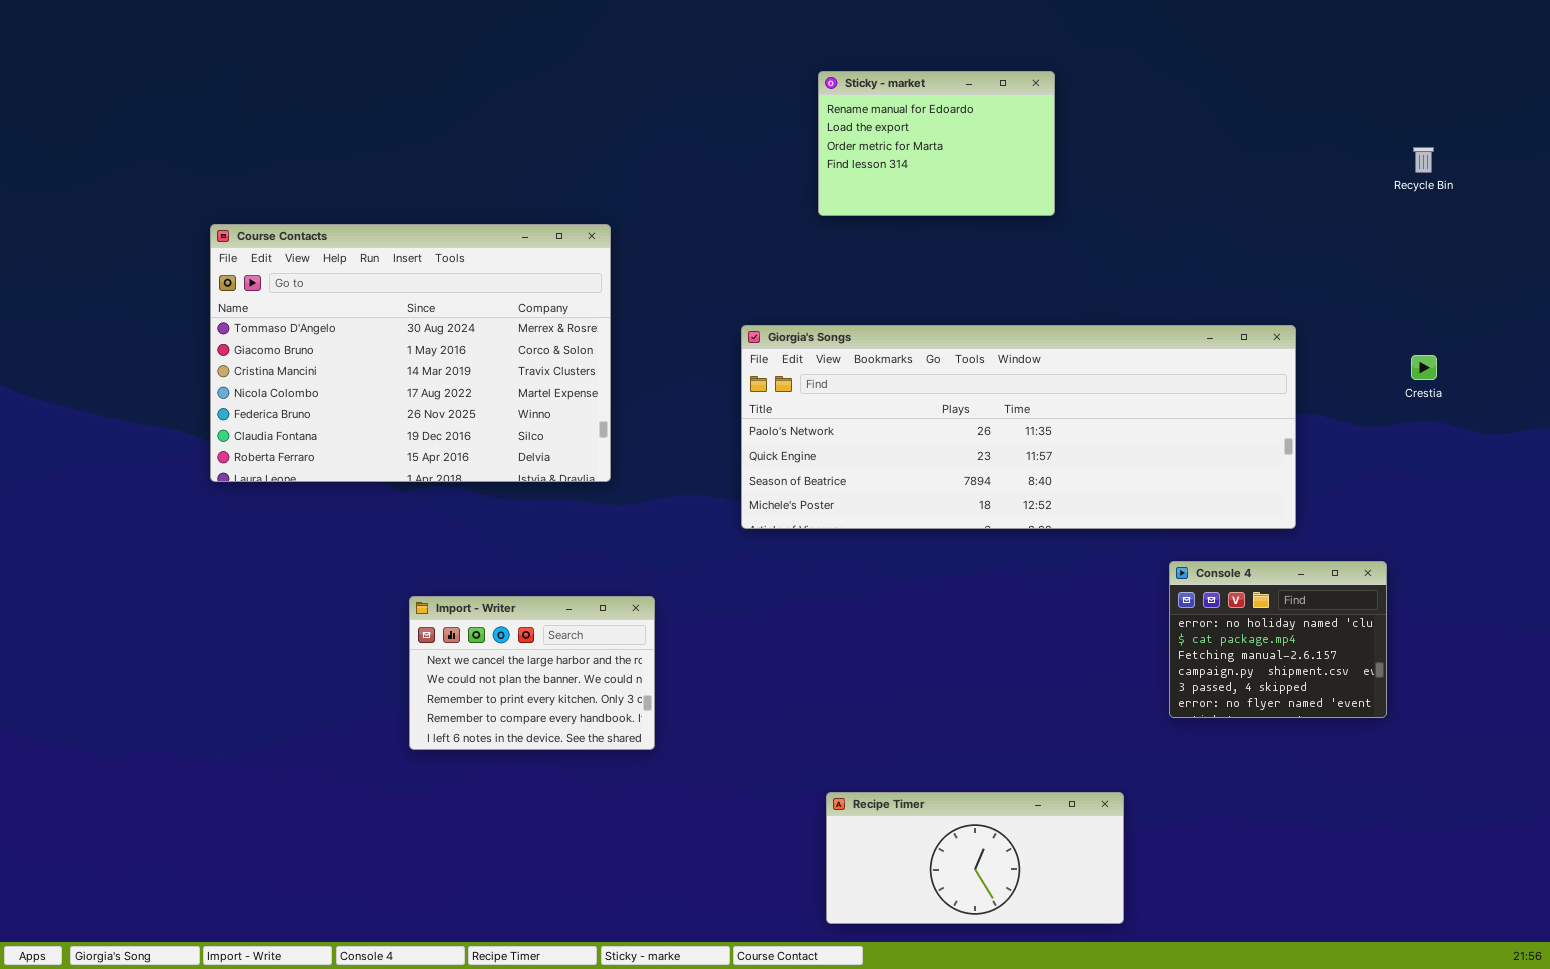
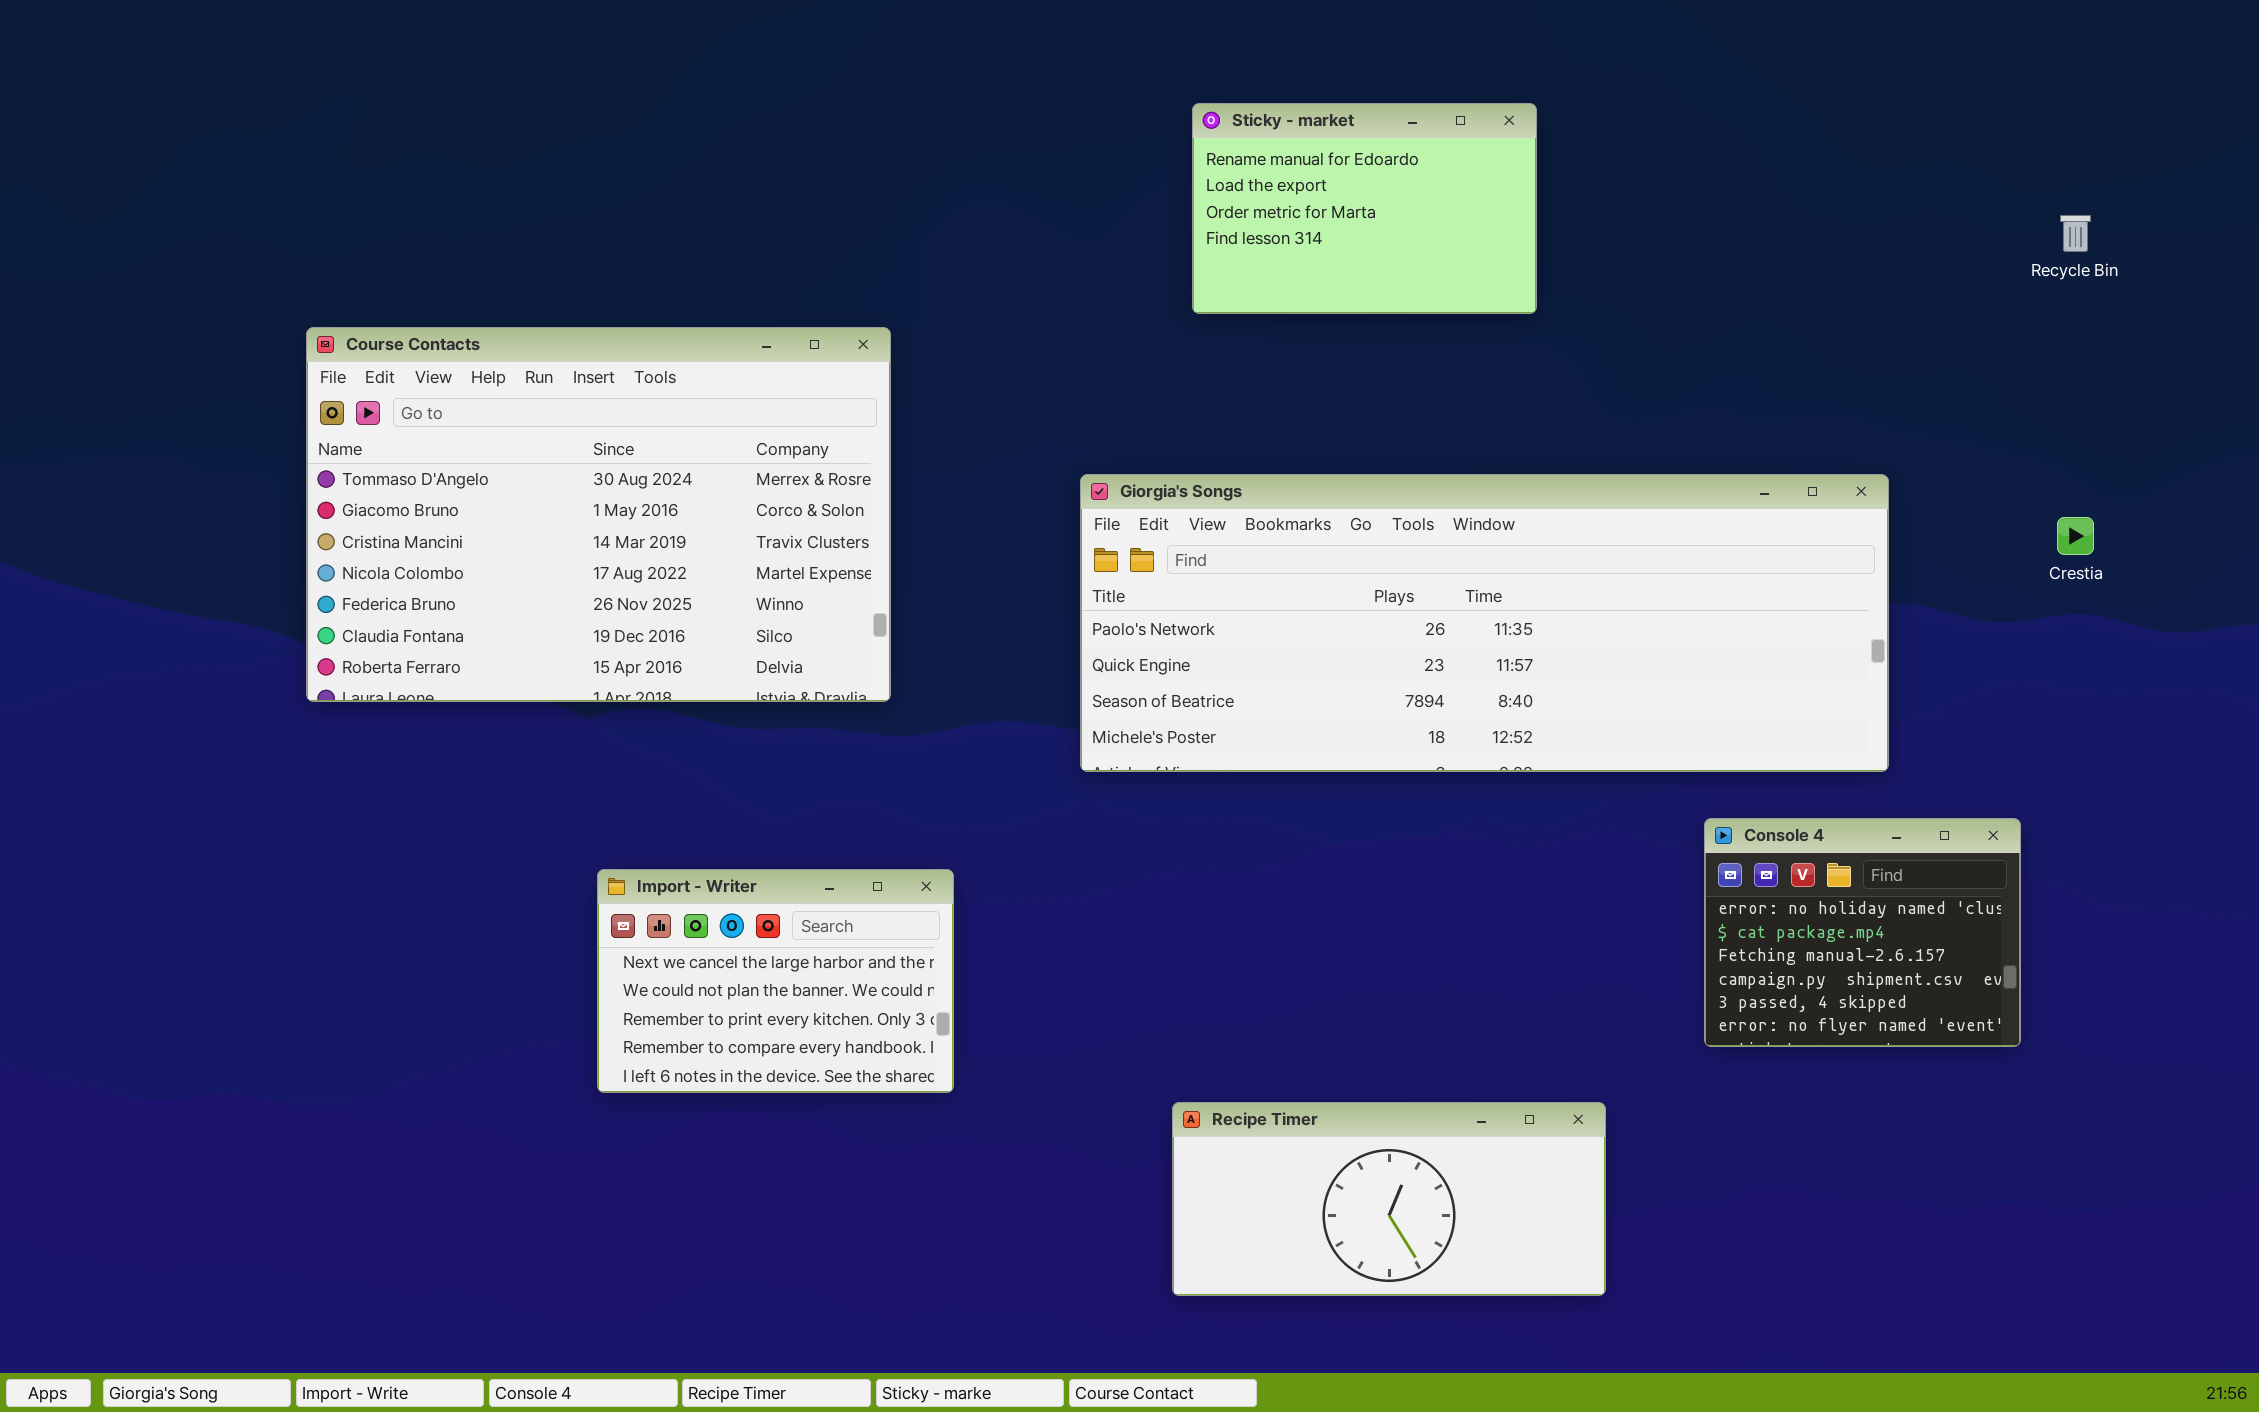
Recipe Timer: [826,792,1124,924] -> [1172,1102,1606,1296], moved

